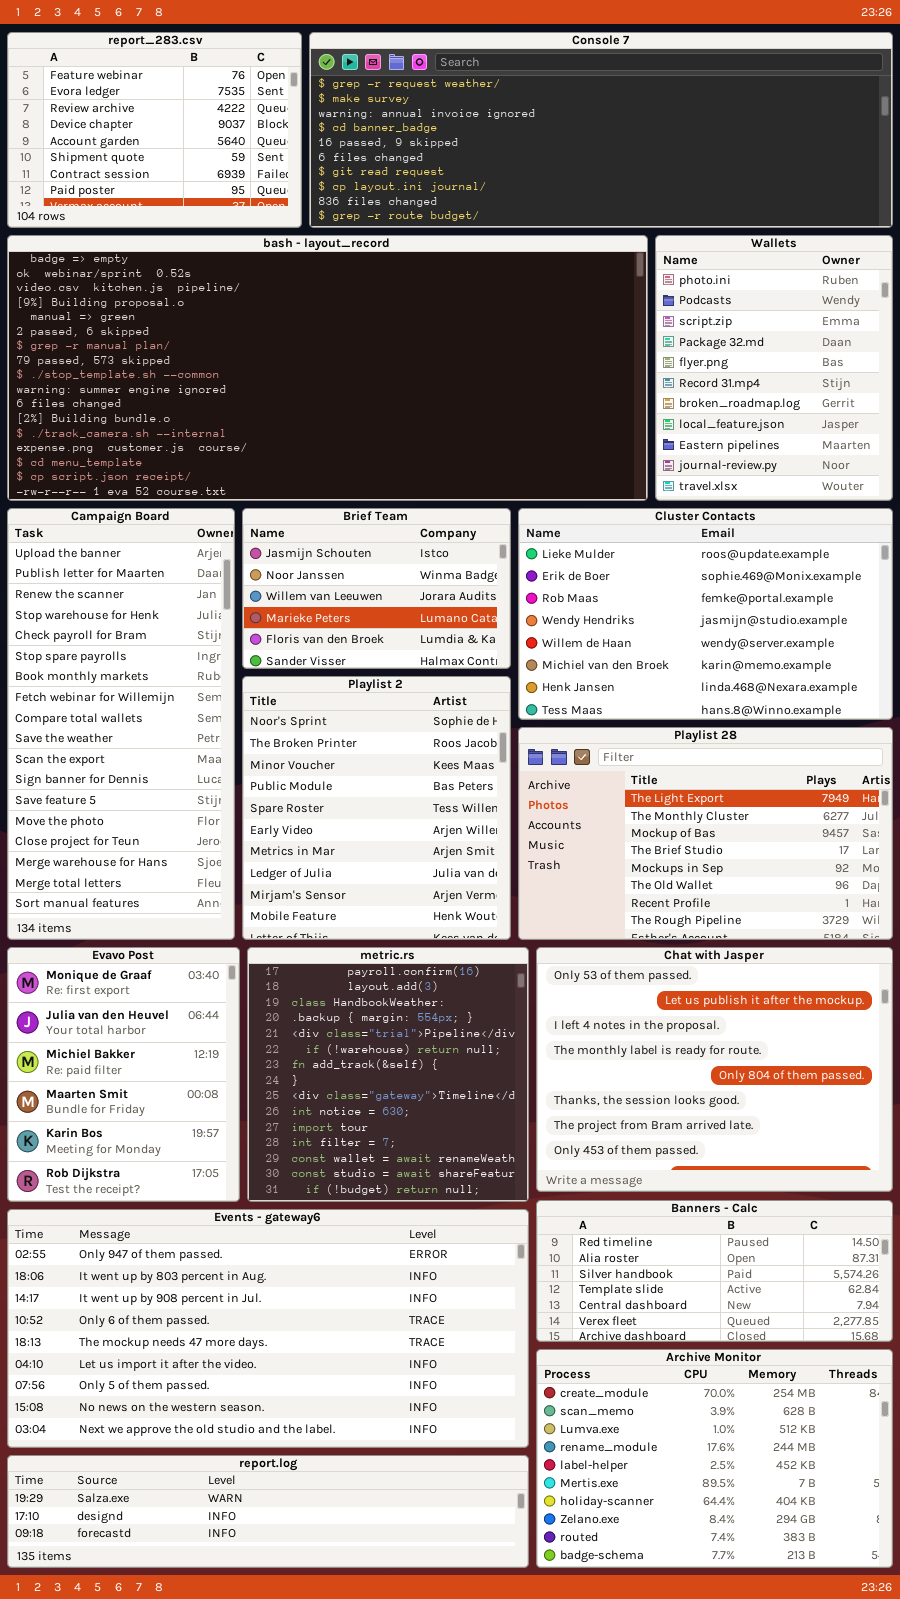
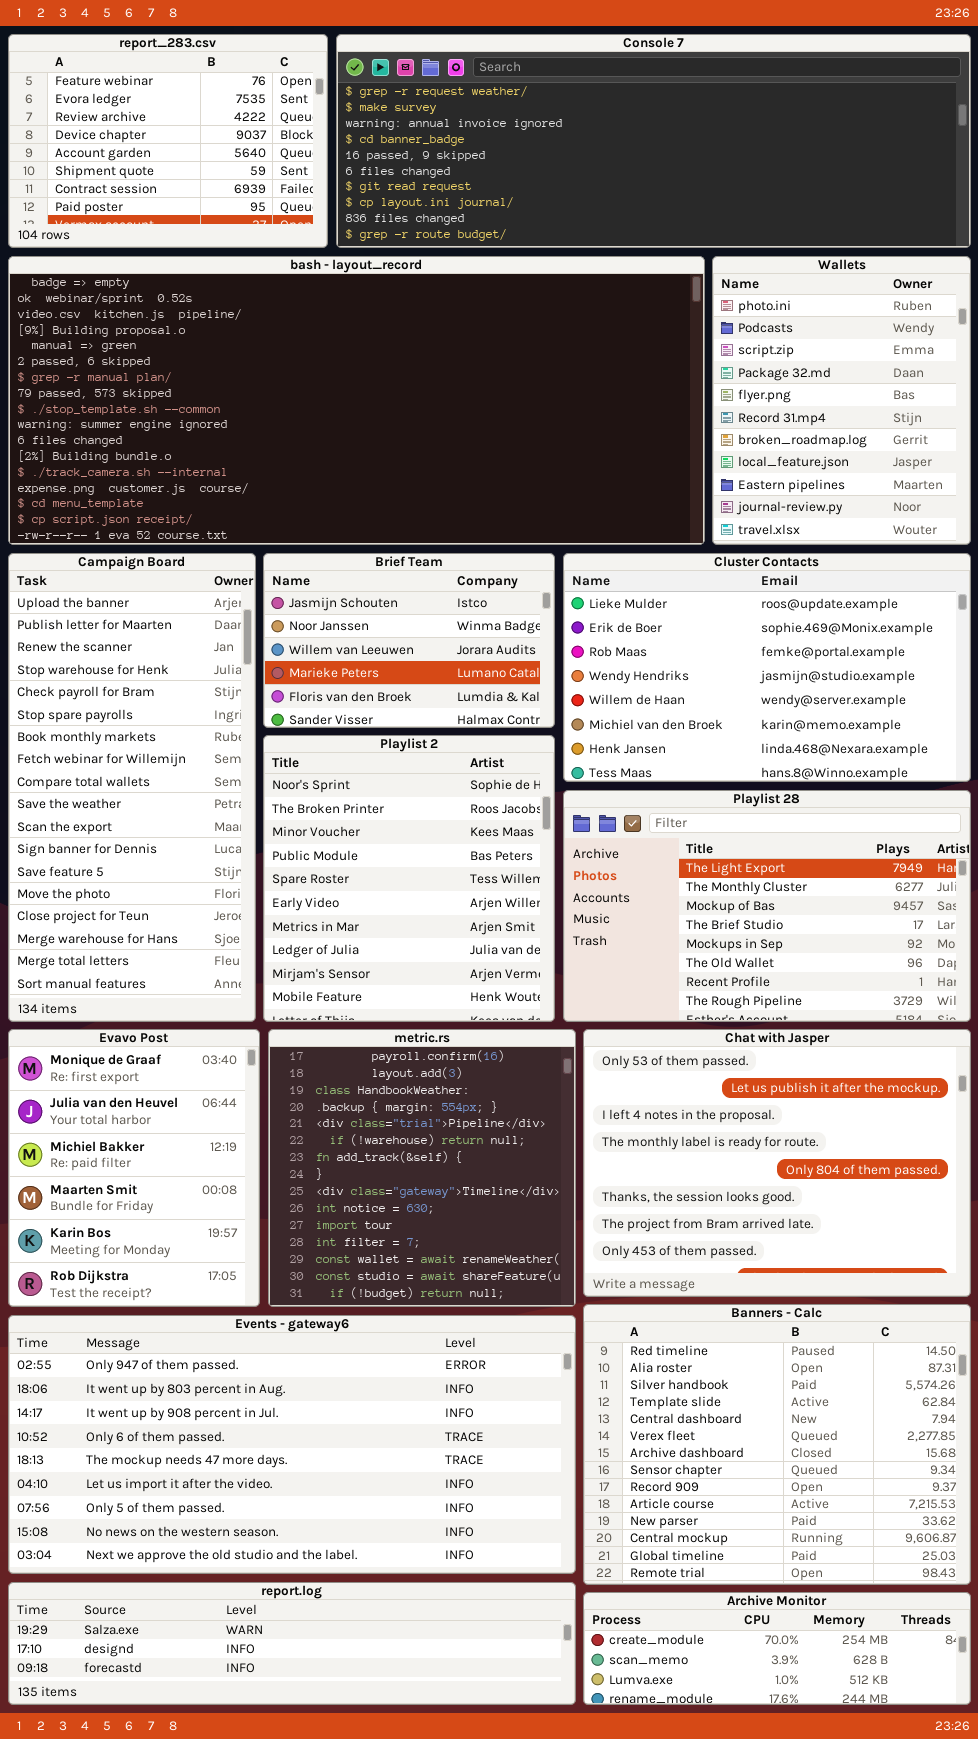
Banners - Calc: [536,1200,893,1342] -> [583,1304,971,1585], resized
Archive Monitor: [536,1349,893,1568] -> [583,1592,971,1705], resized

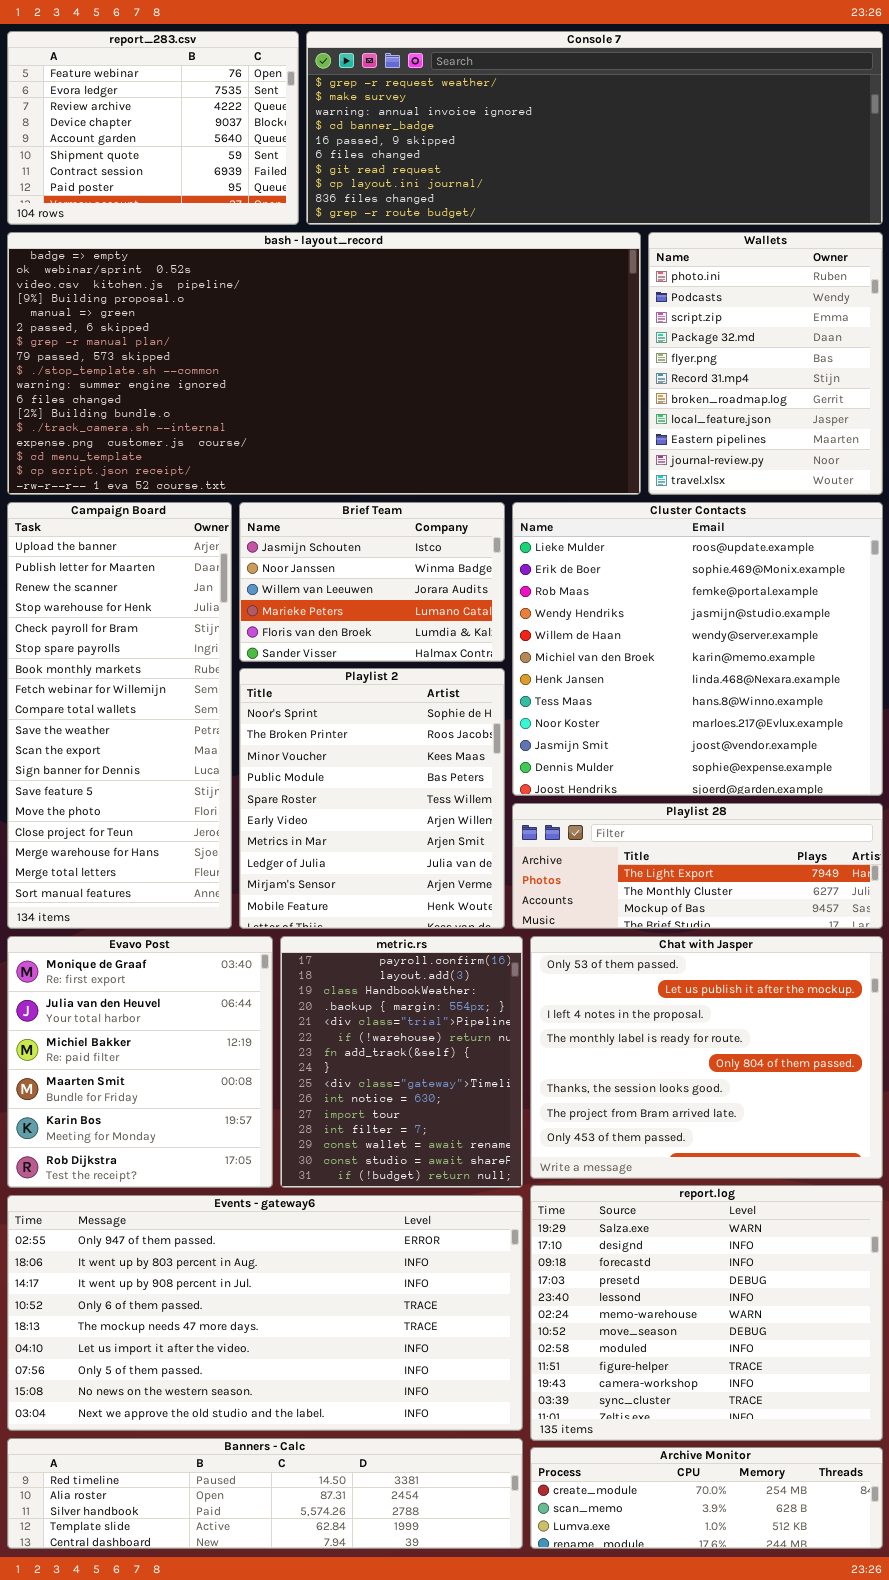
Cluster Contacts: [563,553,971,782] -> [512,502,883,796], resized
Playlist 28: [563,790,971,1022] -> [512,803,883,929], resized
Evavo Post: [8,1029,260,1307] -> [7,936,273,1188], resized
metric.rs: [268,1029,576,1307] -> [280,936,523,1188], resized
Banners - Calc: [583,1304,971,1585] -> [7,1438,523,1549], moved, resized
report.log: [8,1582,576,1705] -> [530,1185,883,1441], moved, resized

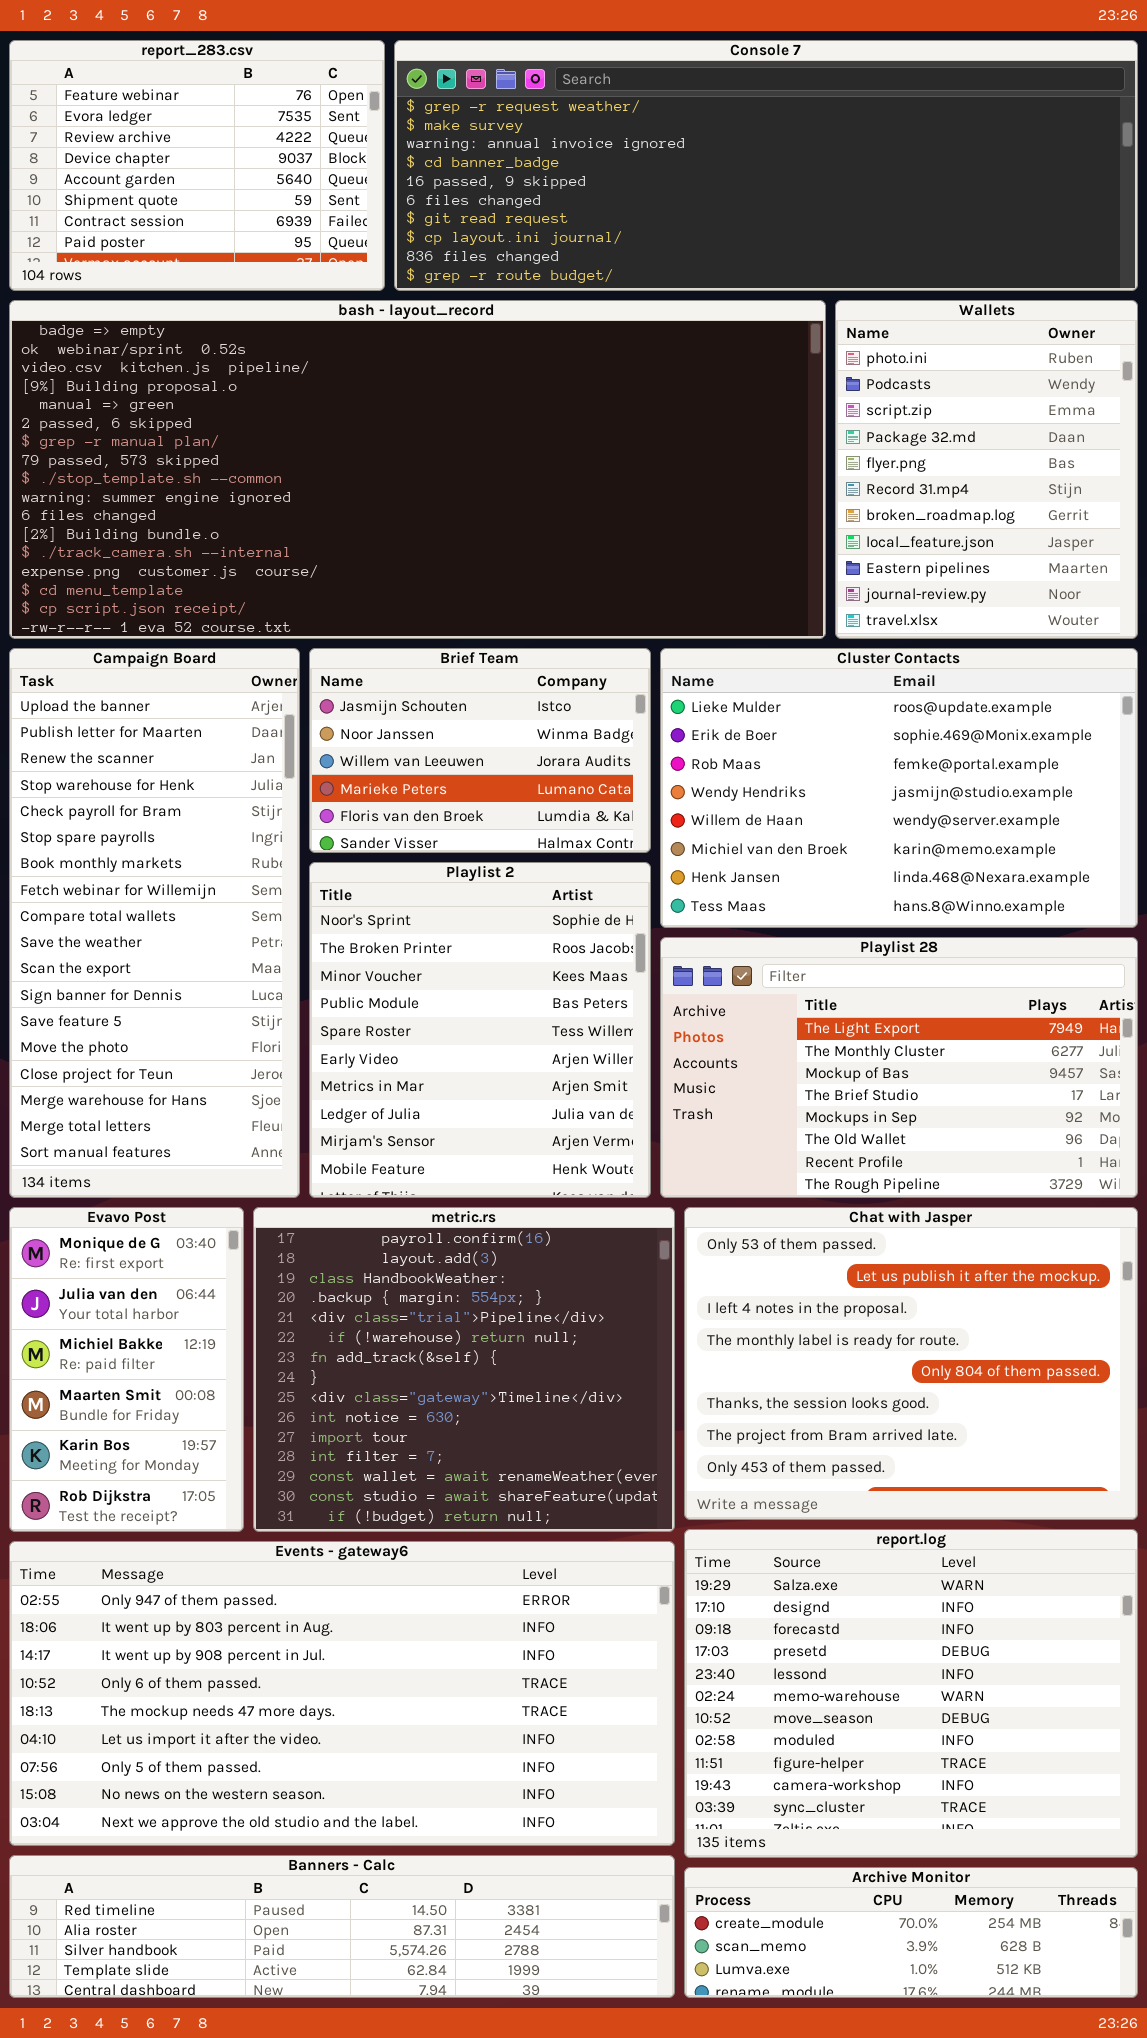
Cluster Contacts: [512,502,883,796] -> [660,648,1138,928], resized
Playlist 28: [512,803,883,929] -> [660,937,1138,1198], resized
Evavo Post: [7,936,273,1188] -> [9,1207,244,1532], resized
metric.rs: [280,936,523,1188] -> [253,1207,675,1532], resized

